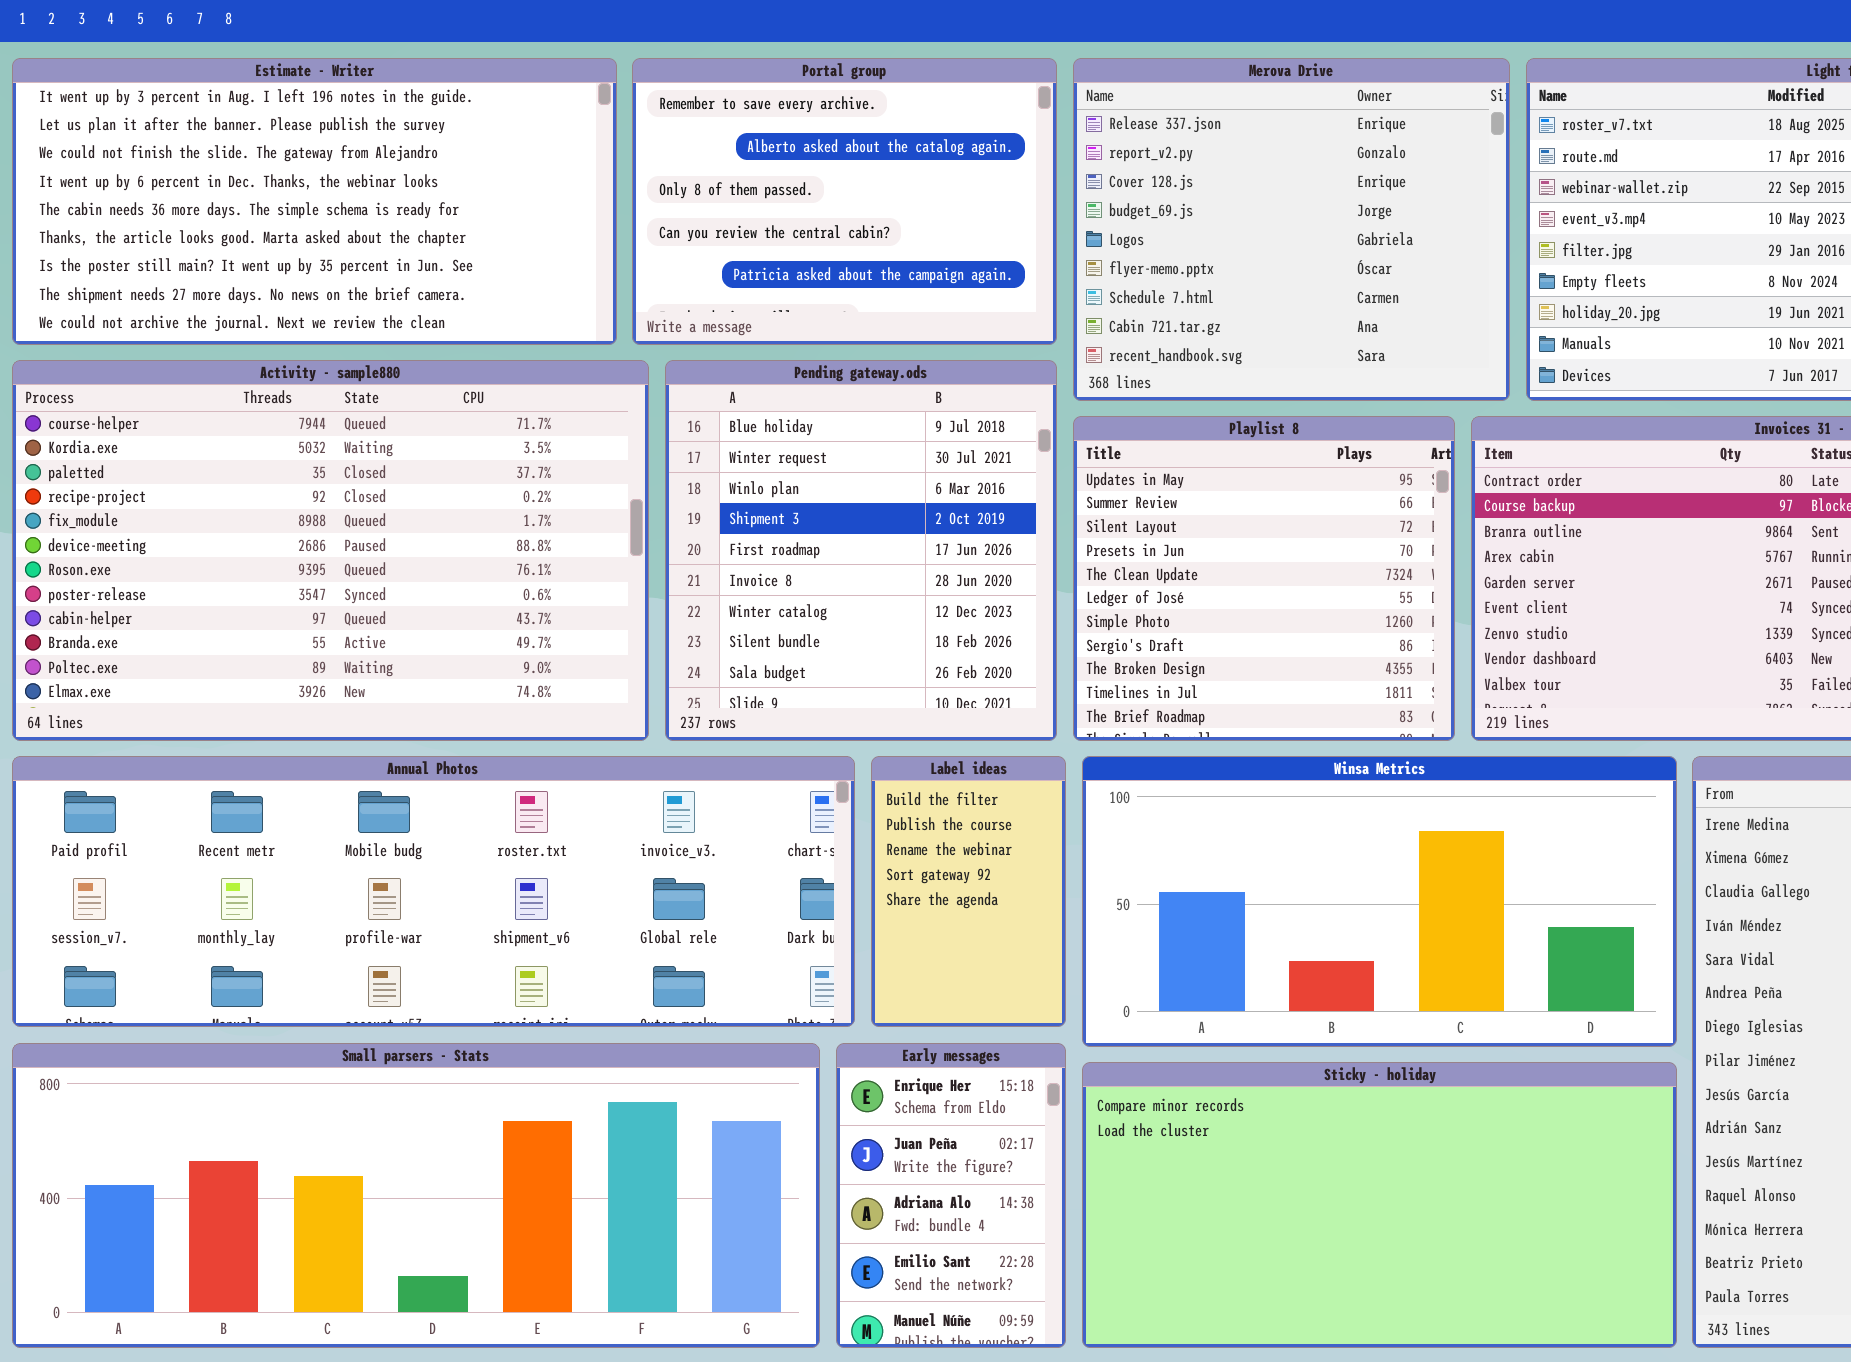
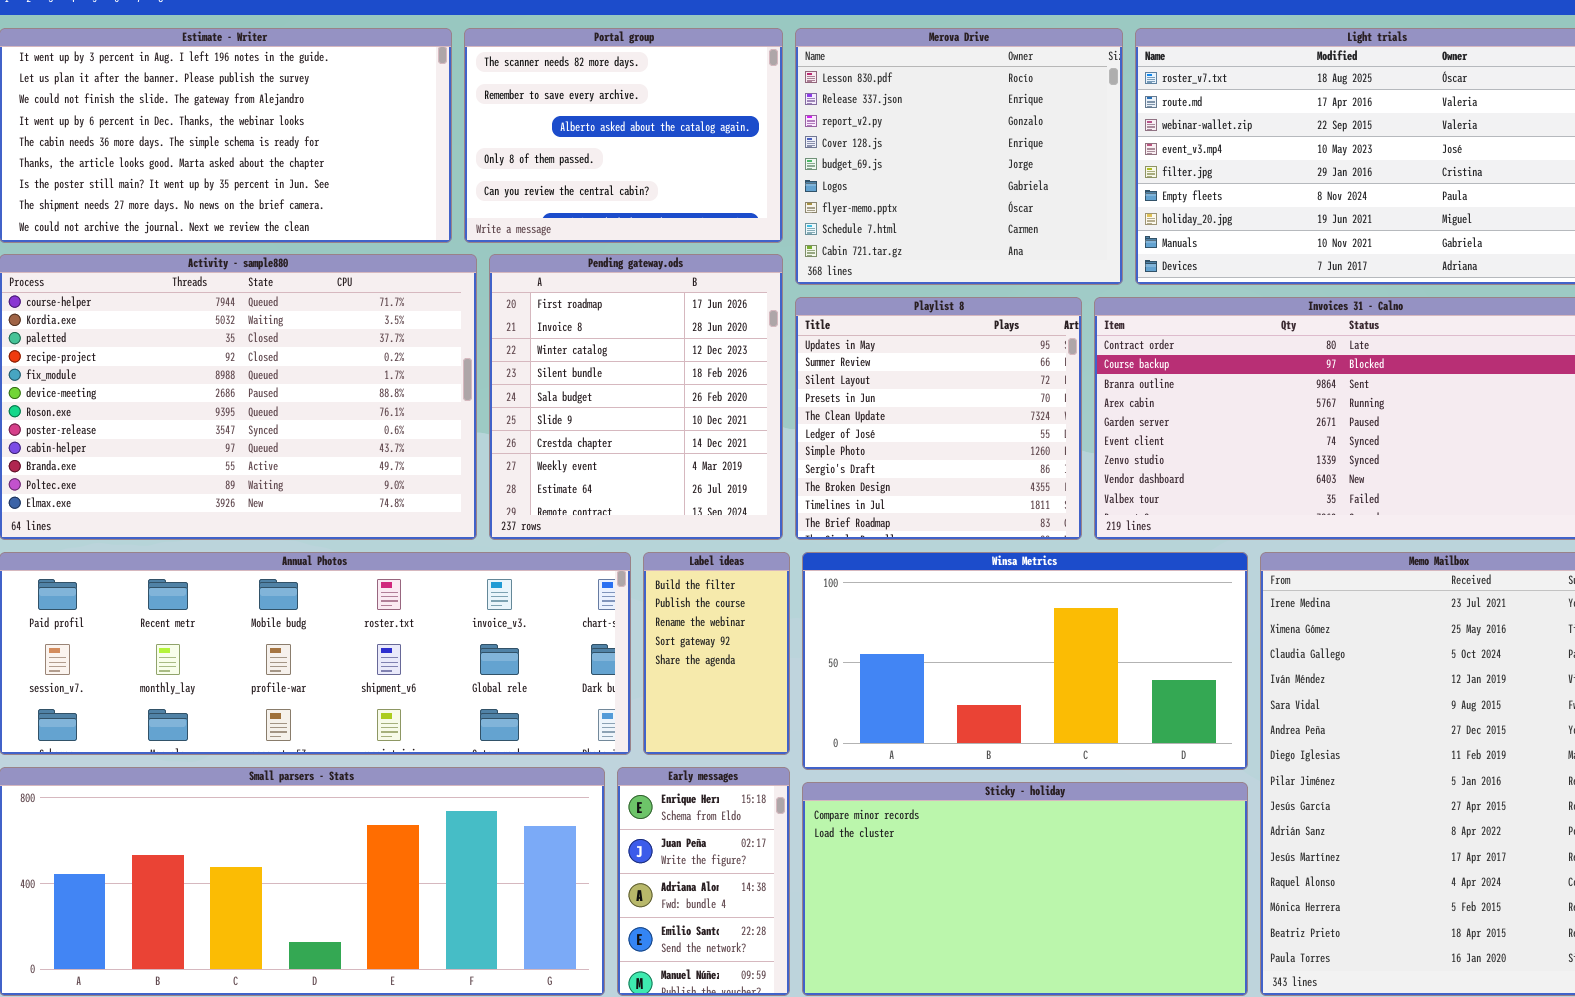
Portal group: [632,58,1057,345] -> [464,28,783,243], scrolled up 1 row
Merova Drive: [1073,58,1510,401] -> [795,28,1123,285], scrolled up 1 row
Pending gateway.ods: [665,360,1057,741] -> [489,254,783,540], scrolled down 4 rows

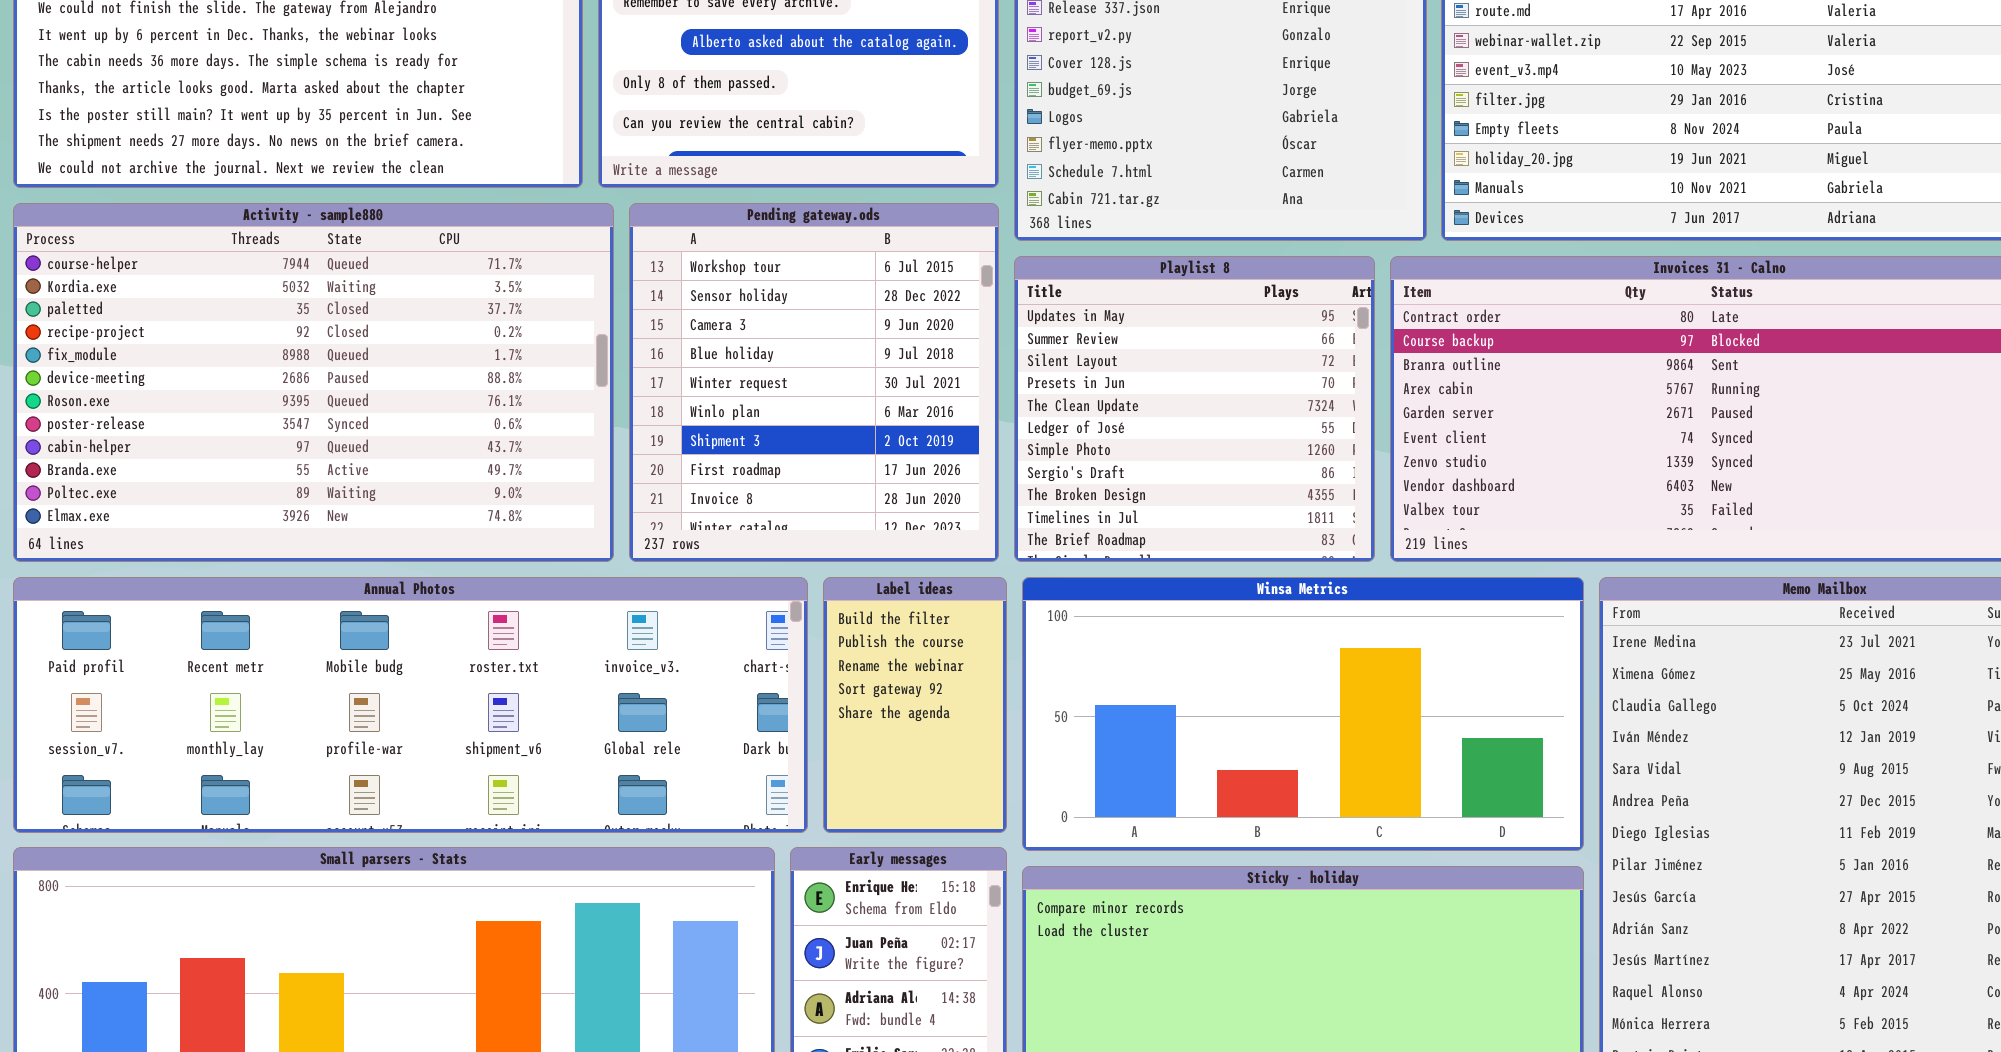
Pending gateway.ods: [489,254,783,540] -> [629,203,999,562], scrolled up 7 rows

